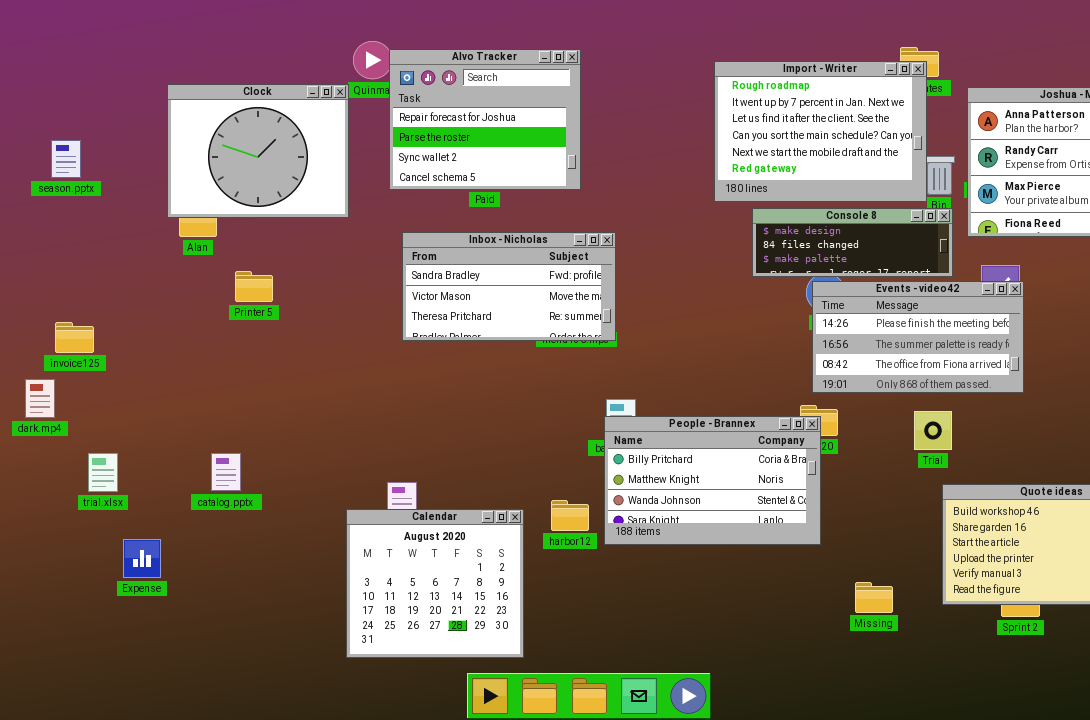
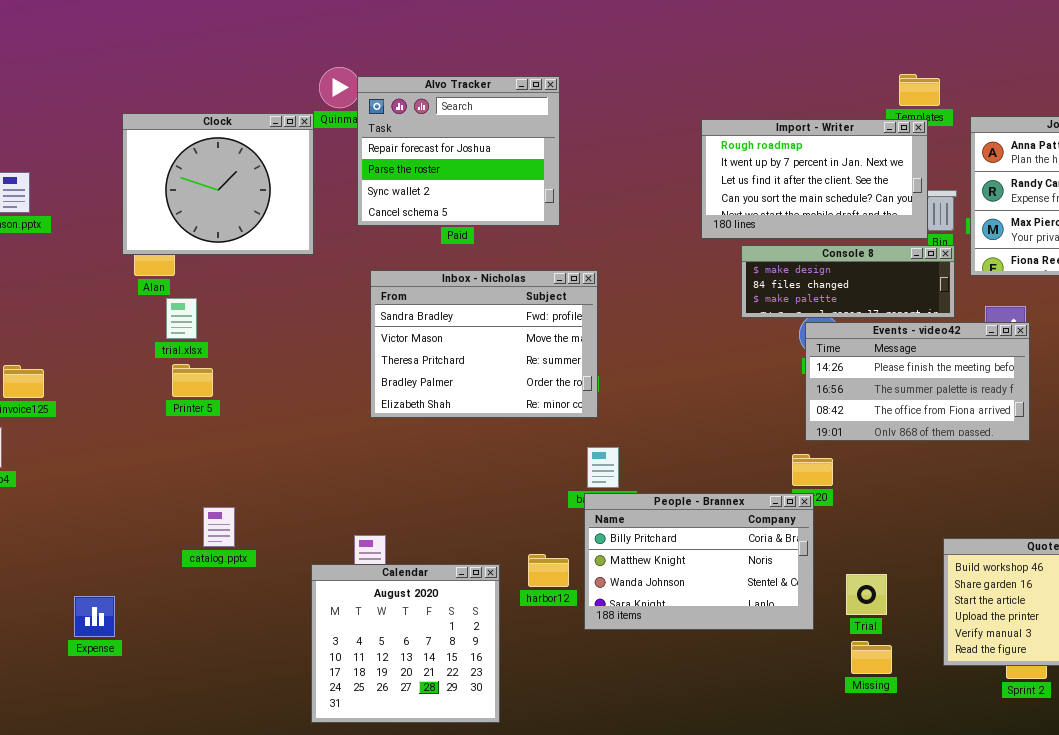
Import - Writer: [714,61,927,202] -> [701,119,928,239], resized
Inbox - Nicholas: [402,232,616,341] -> [370,270,598,418], resized
Printer 5: [235,271,273,302] -> [172,364,213,397], moved
Trial: [914,411,952,450] -> [846,574,887,615], moved
People - Brannex: [604,416,821,545] -> [584,493,814,630], moved
catalog.pptx: [211,453,241,491] -> [203,507,235,547], moved
trial.xlsx: [88,453,118,492] -> [166,298,197,339], moved

